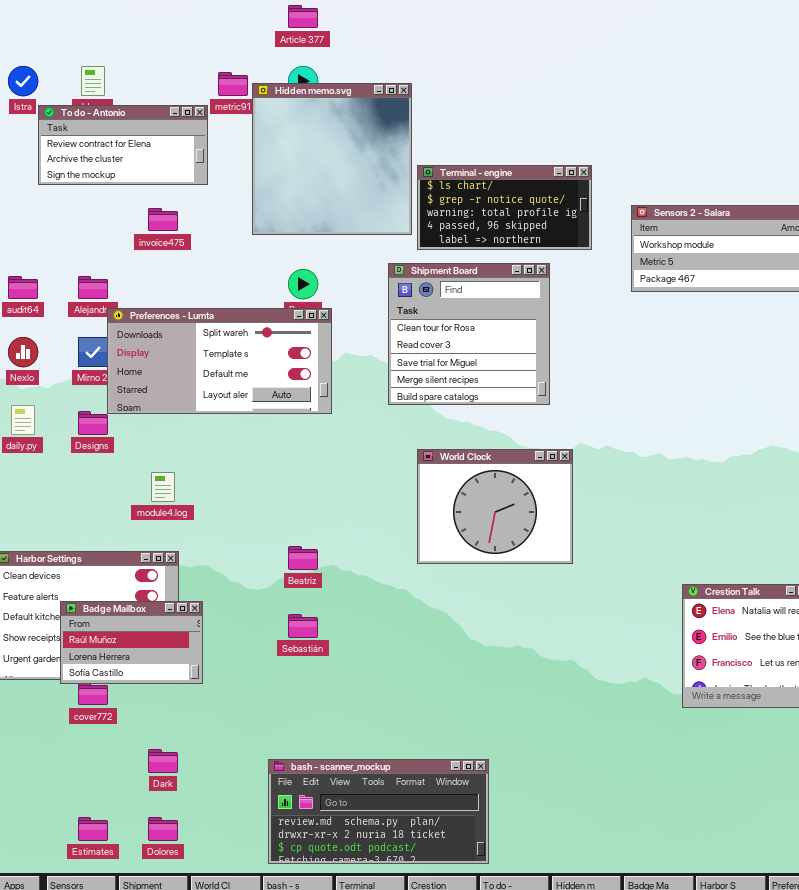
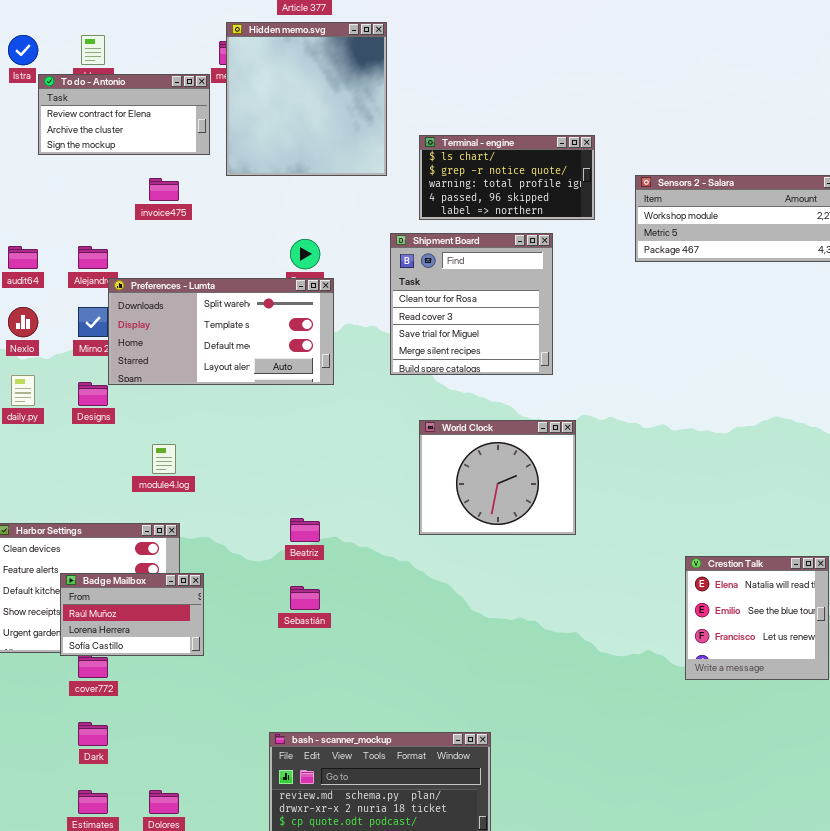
Hidden memo.svg: [252,83,412,235] -> [226,22,387,176], moved
Dark: [148,749,178,773] -> [78,722,108,746], moved

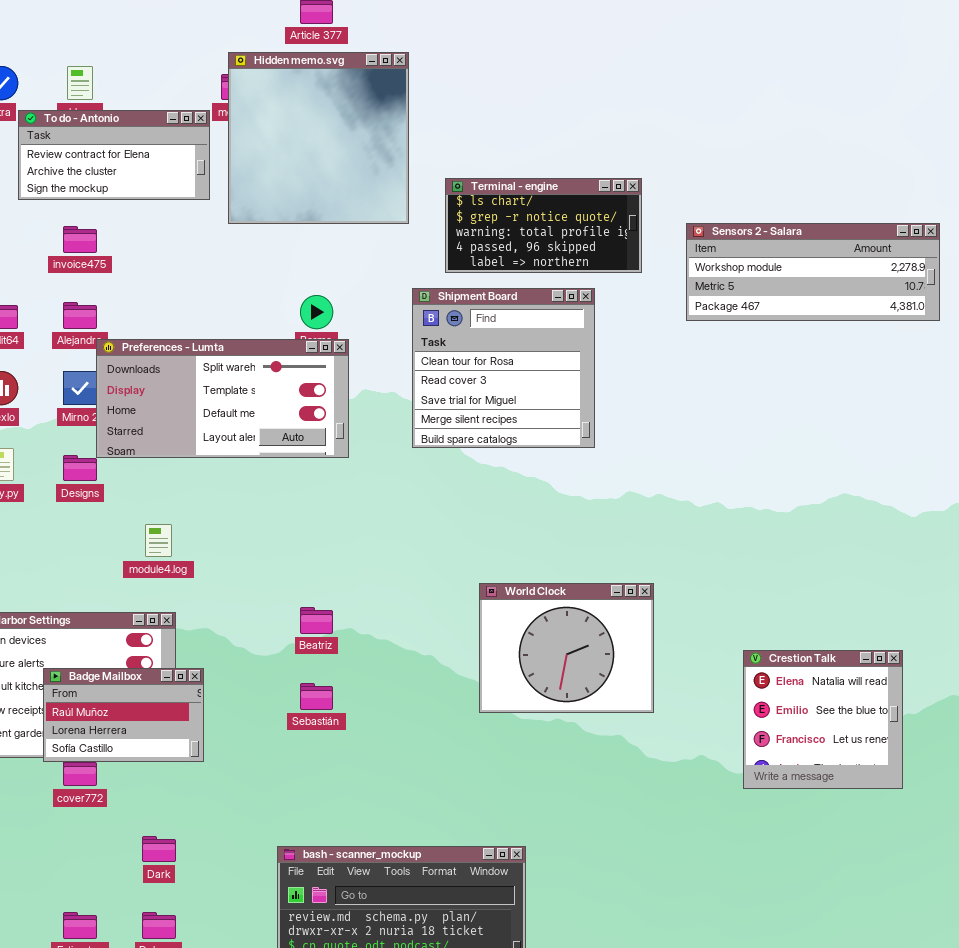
invoice475: [149,178,179,201] -> [63,226,97,253], moved
World Clock: [419,420,576,535] -> [479,583,654,713], moved
Dark: [78,722,108,746] -> [142,836,176,862], moved

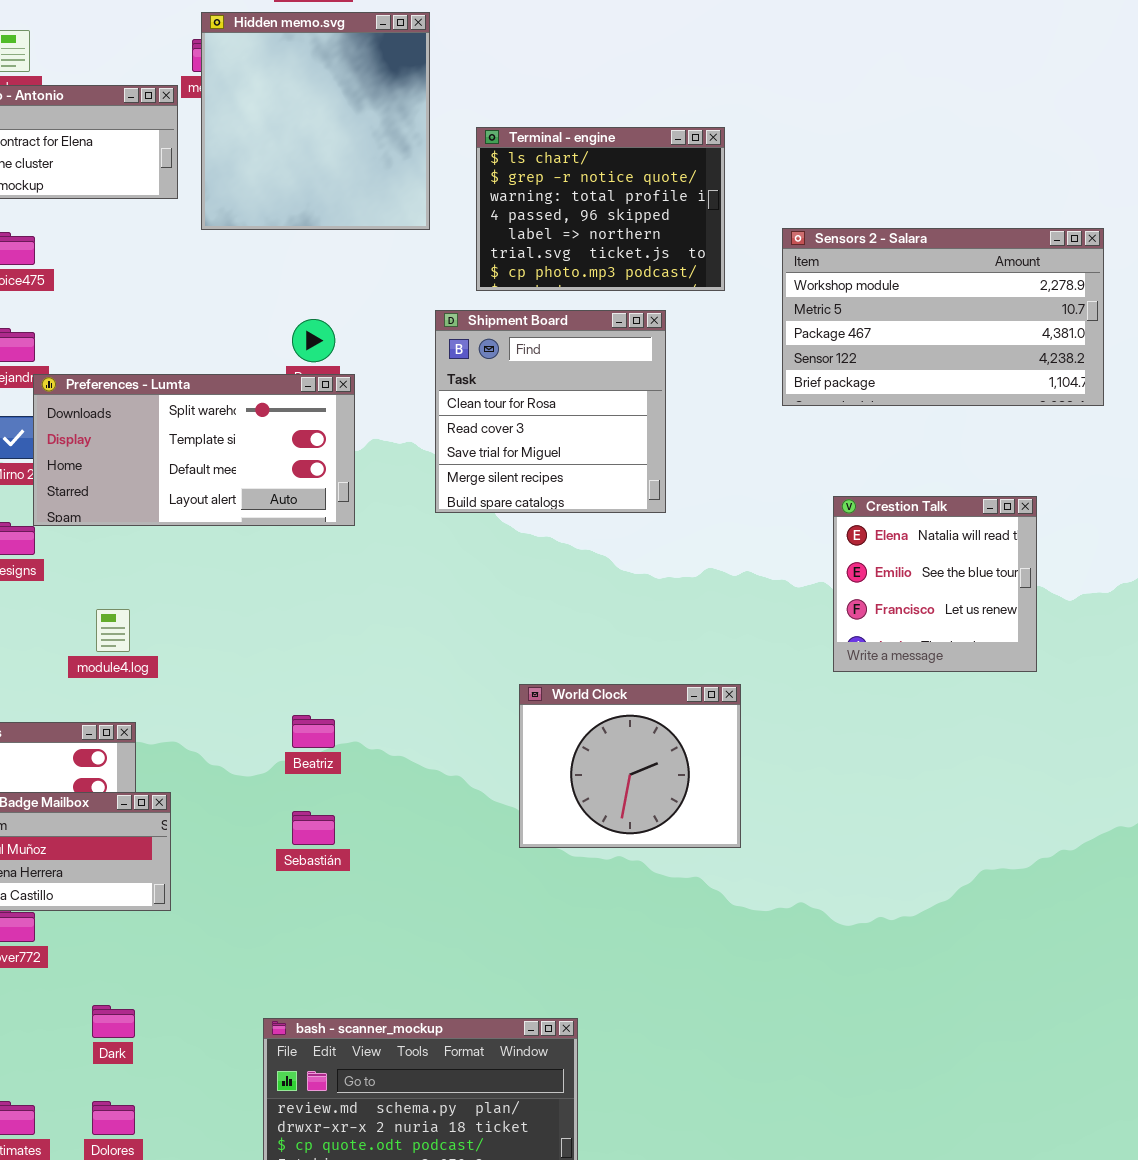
Terminal - engine: [445,178,642,273] -> [476,127,725,291], resized
Sensors 2 - Salara: [686,223,940,321] -> [782,228,1104,406], resized
Crestion Talk: [743,650,903,789] -> [833,496,1037,672], moved

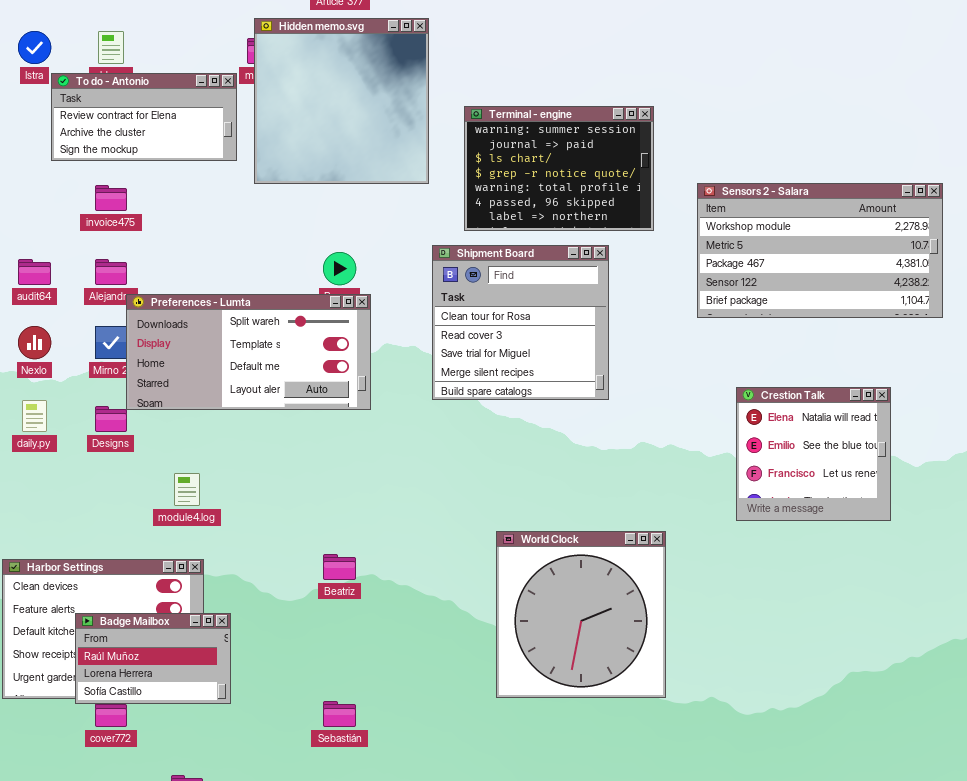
Terminal - engine: [476,127,725,291] -> [464,106,654,231], scrolled up 2 rows
World Clock: [519,684,741,848] -> [496,531,666,698], resized
Sebastián: [292,811,335,845] -> [323,701,356,727], moved

